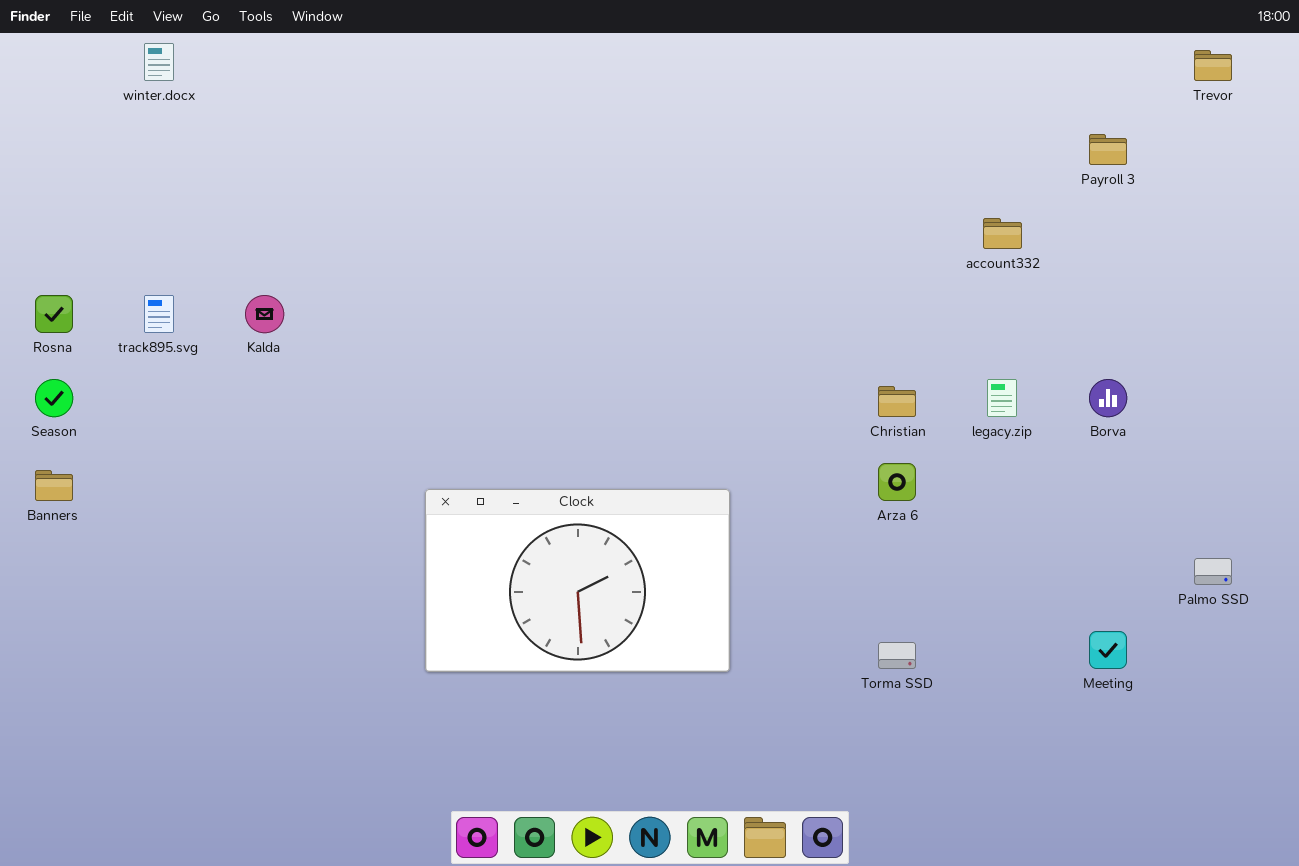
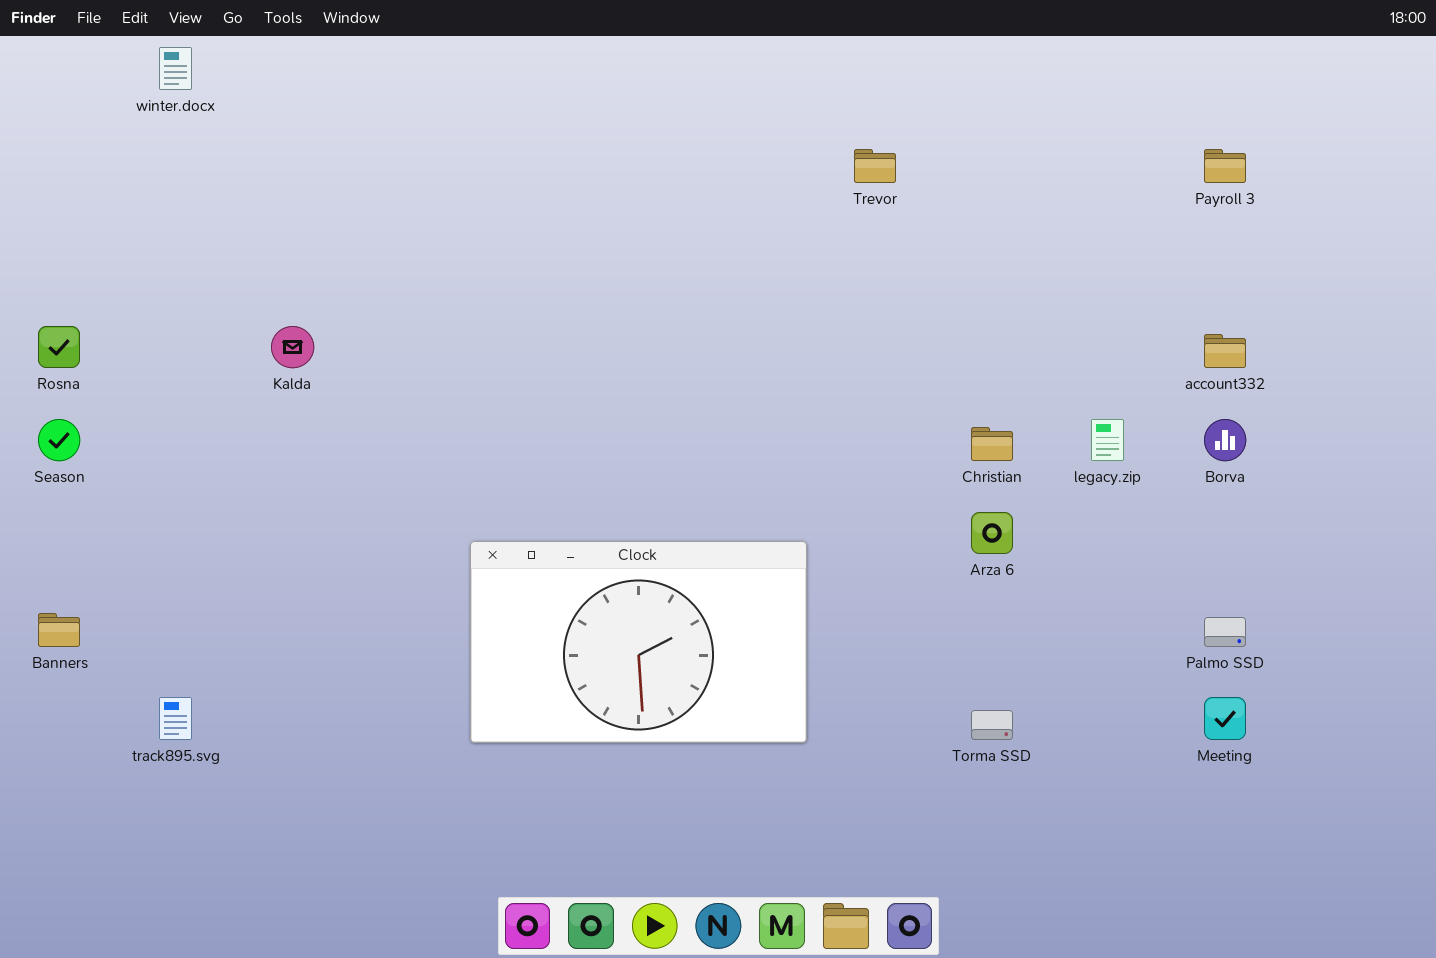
Trevor: [1194,50,1232,81] -> [854,149,896,183], moved
account332: [983,218,1022,249] -> [1204,334,1246,368], moved
track895.svg: [144,295,174,333] -> [159,697,192,740], moved
Banners: [35,470,73,501] -> [38,613,80,647], moved
Palmo SSD: [1194,558,1232,585] -> [1204,617,1246,647], moved

